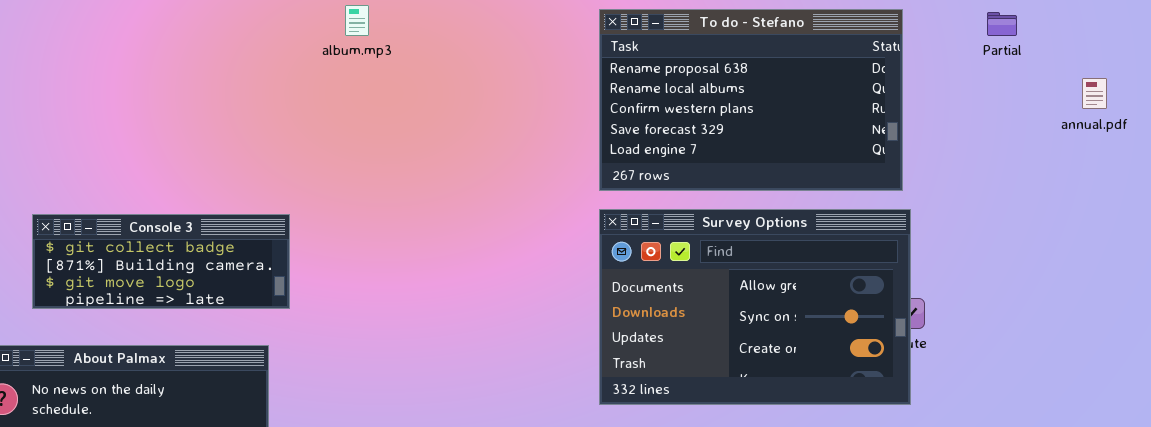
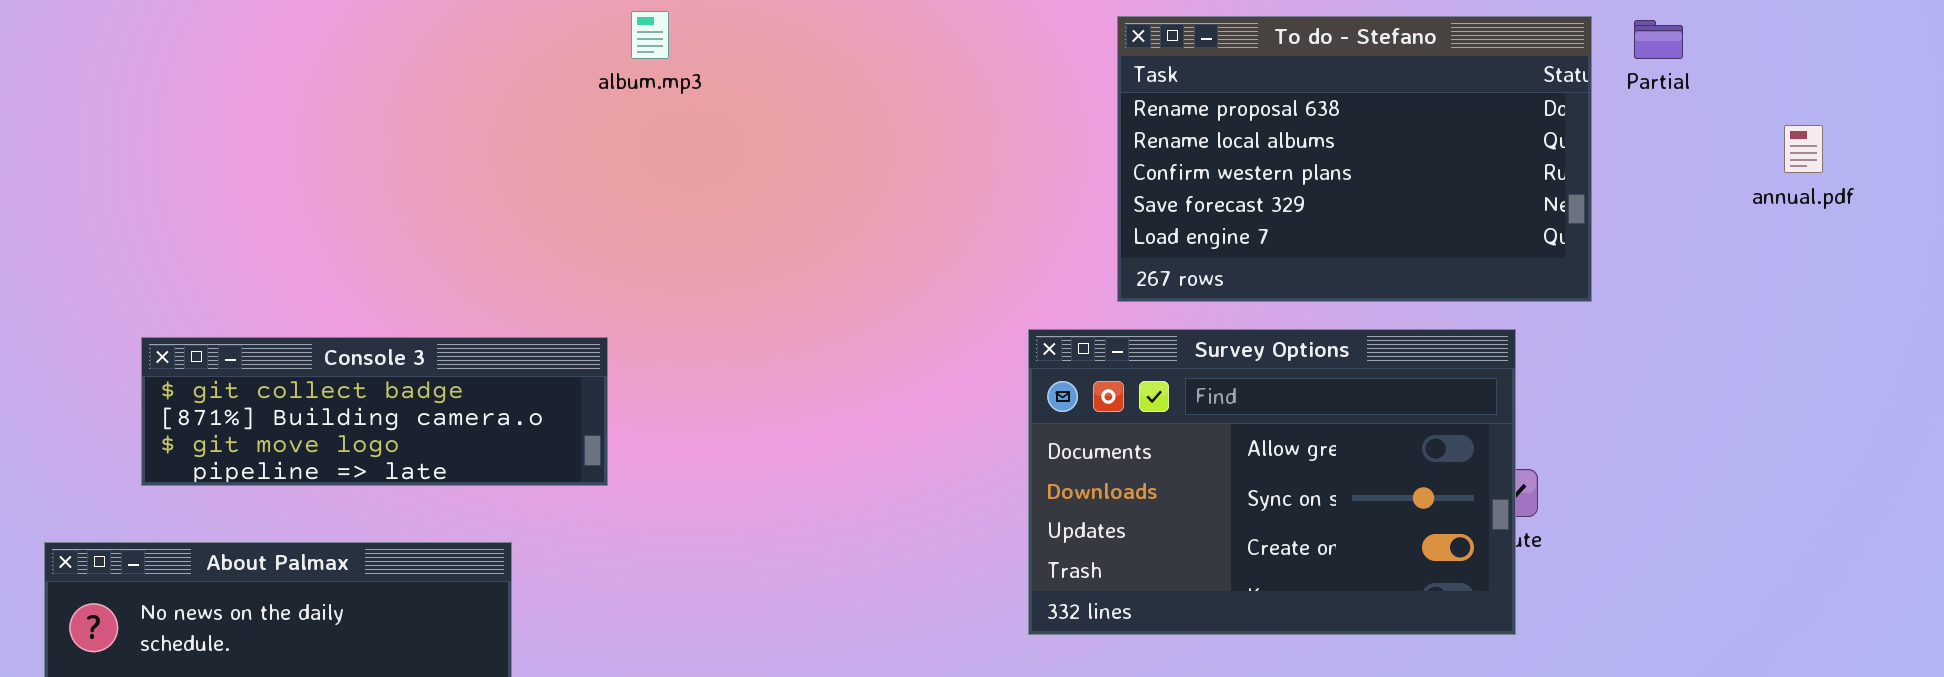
To do - Stefano: [599,9,903,191] -> [1117,16,1592,302], moved
Console 3: [32,214,290,309] -> [141,337,608,486], resized

